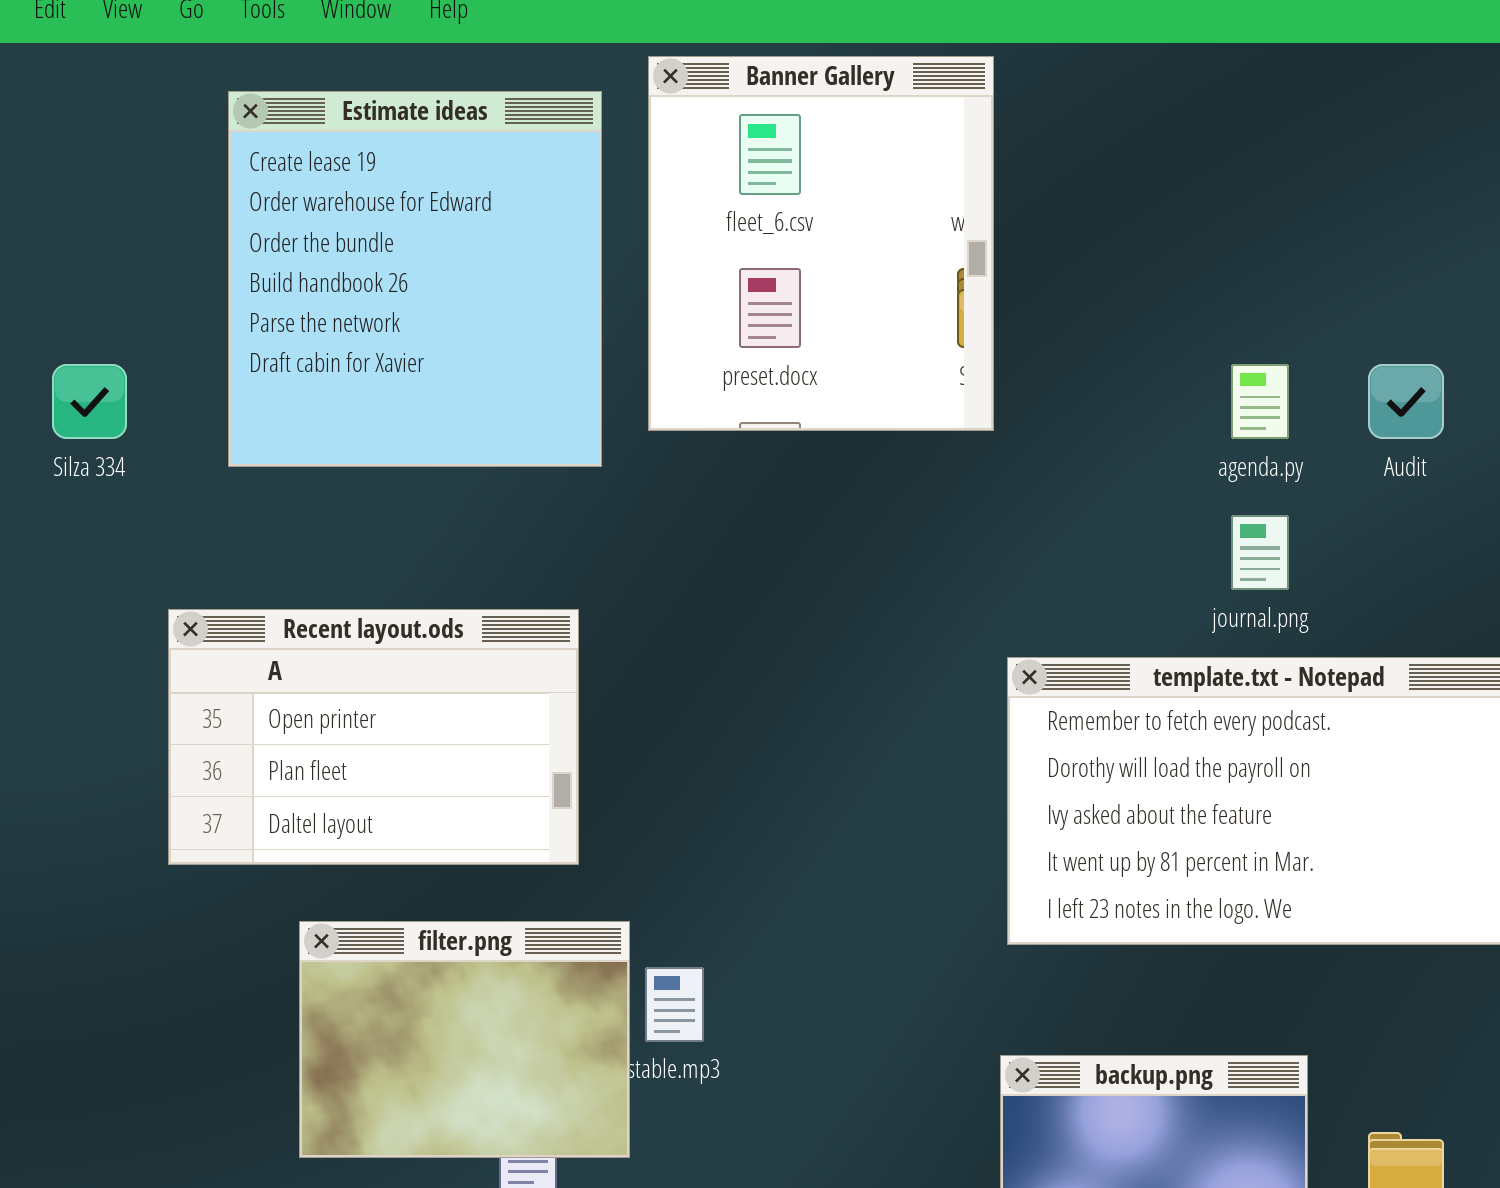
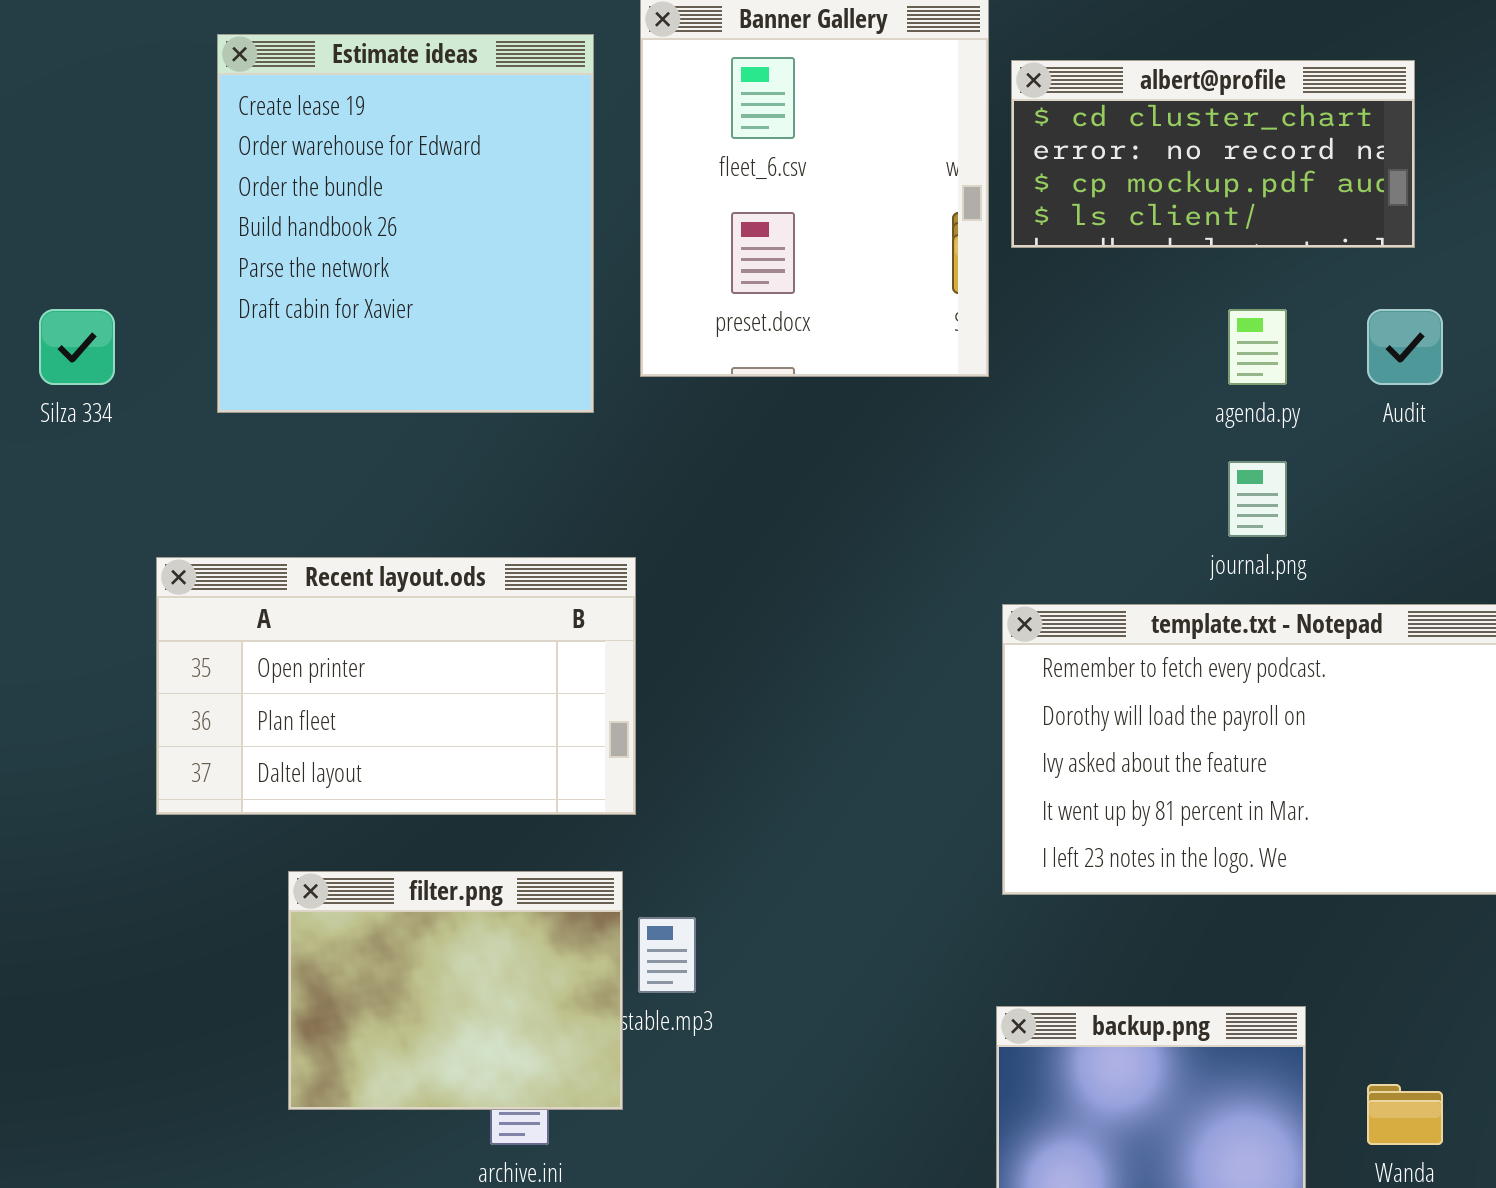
albert@profile: none -> [1011,60,1415,248], opened
Recent layout.ods: [168,609,579,865] -> [156,557,636,815], resized

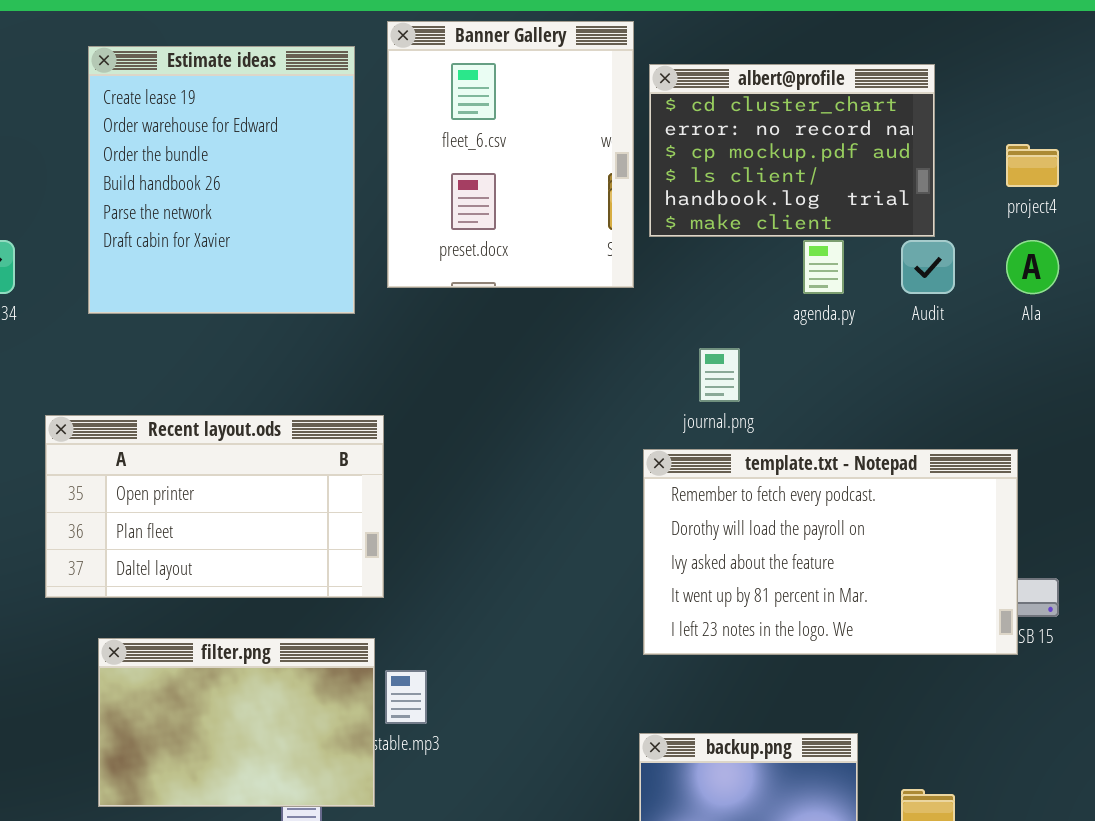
albert@profile: [1011,60,1415,248] -> [649,64,935,237], resized
journal.png: [1228,461,1287,537] -> [699,348,740,402], moved
filter.png: [288,871,623,1110] -> [98,638,375,807], resized

